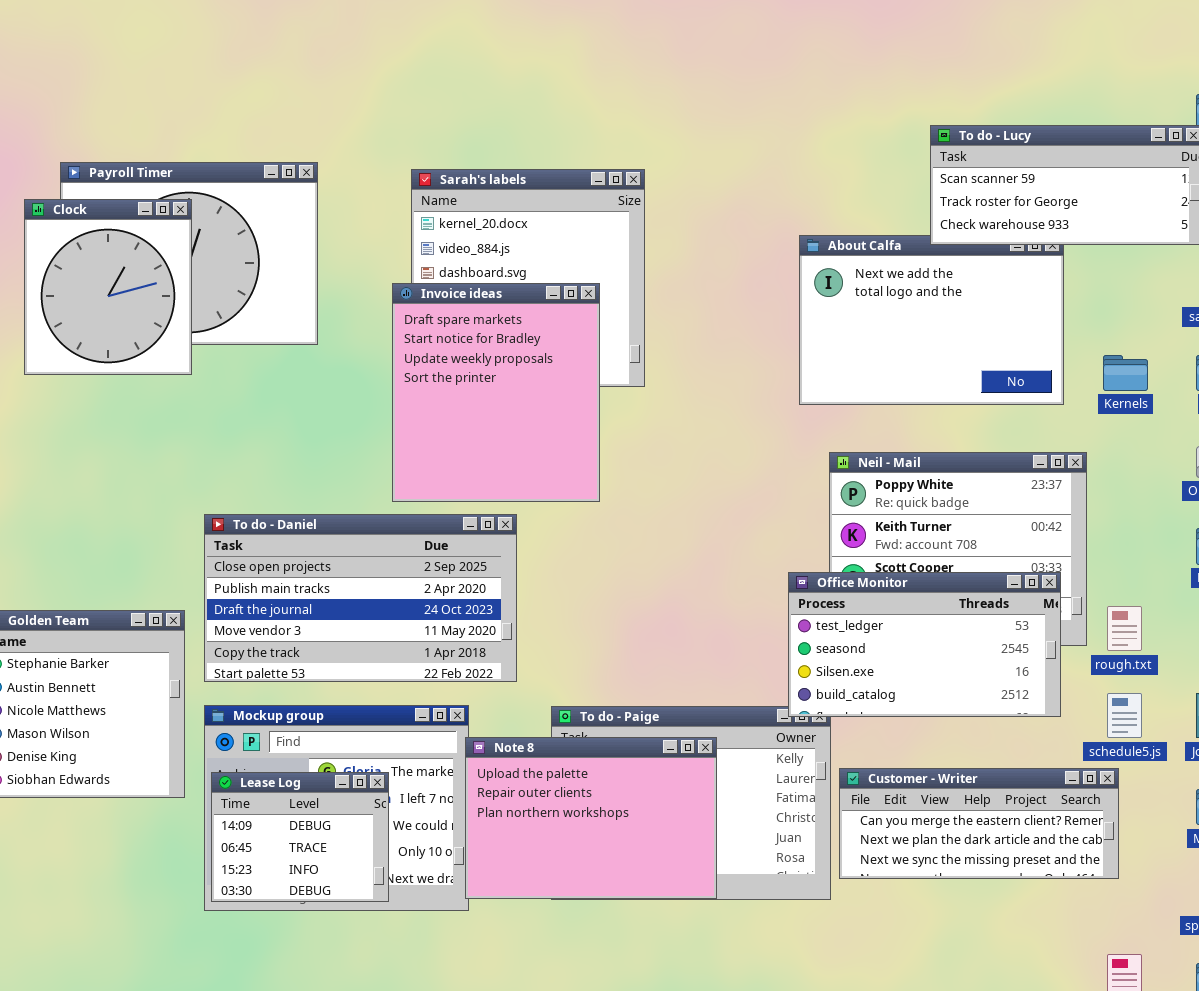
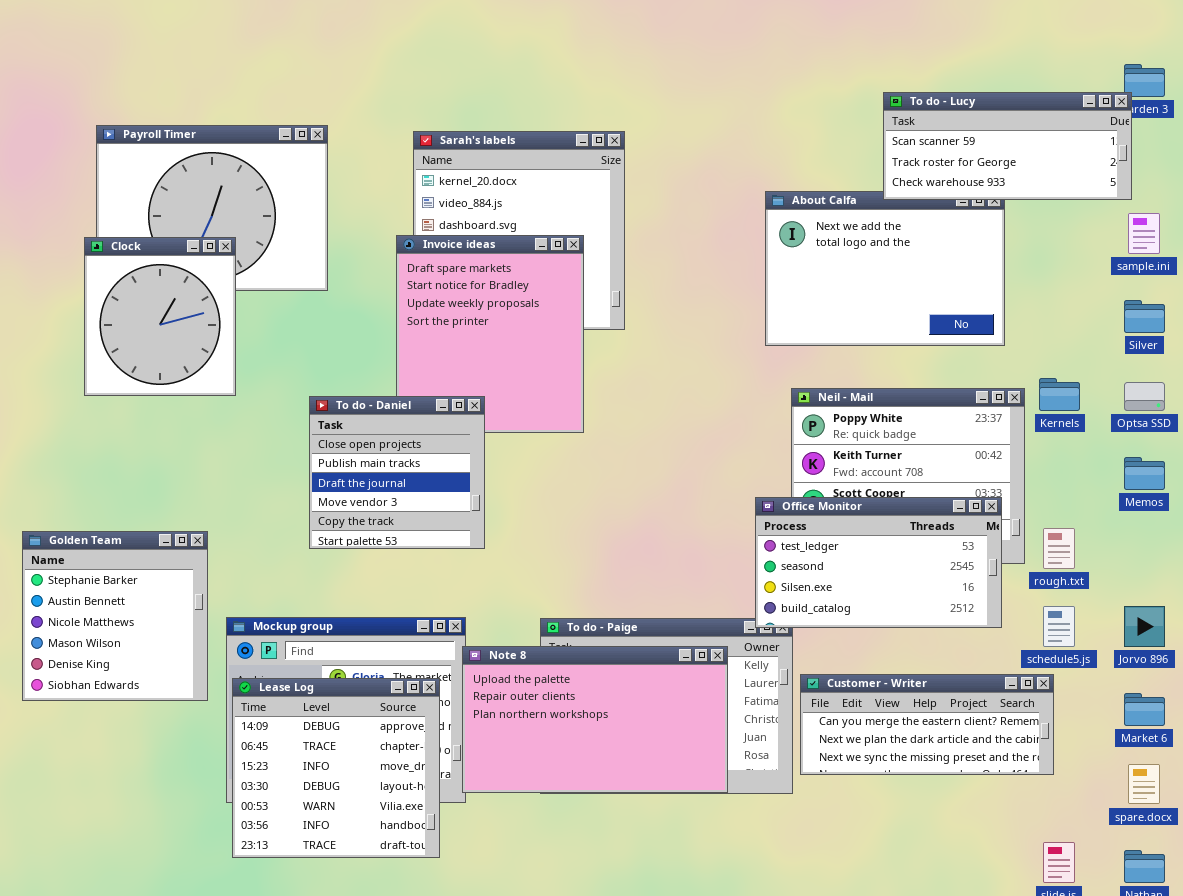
Clock: [24,199,192,375] -> [84,237,236,396], moved
Kernels: [1103,355,1148,391] -> [1039,378,1080,411], moved
To do - Daniel: [204,514,517,682] -> [309,396,485,549], moved, resized
Note 8: [465,737,717,899] -> [462,646,728,793], resized
Lease Log: [211,772,389,902] -> [232,678,440,858], resized

